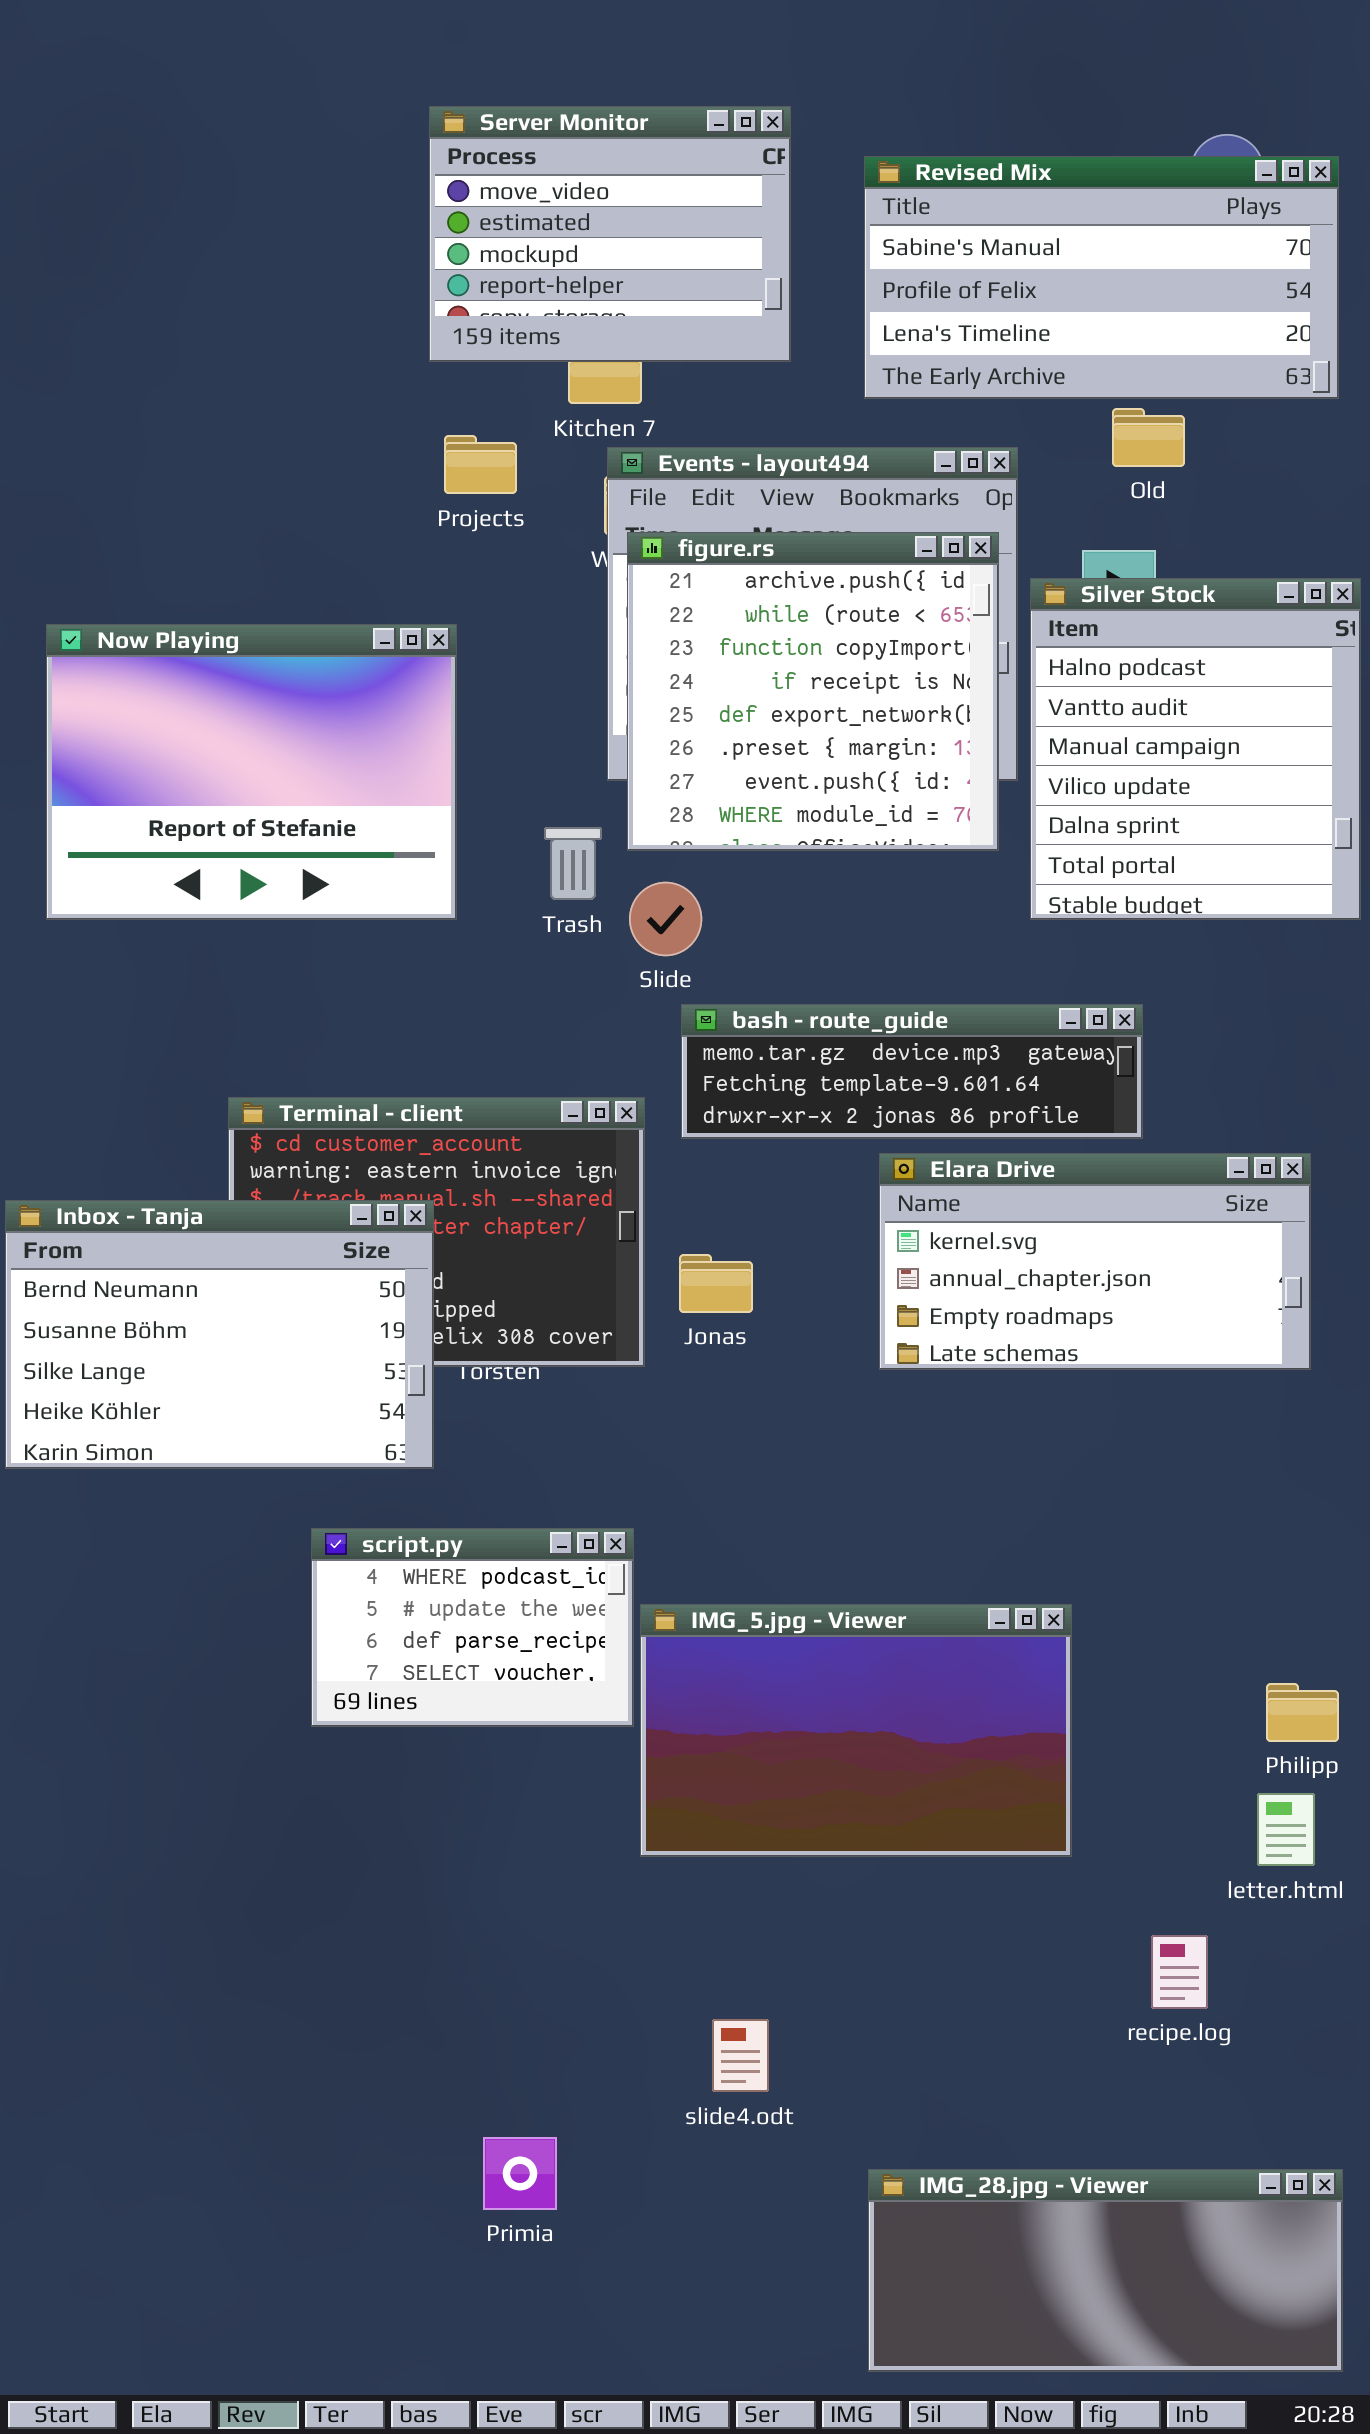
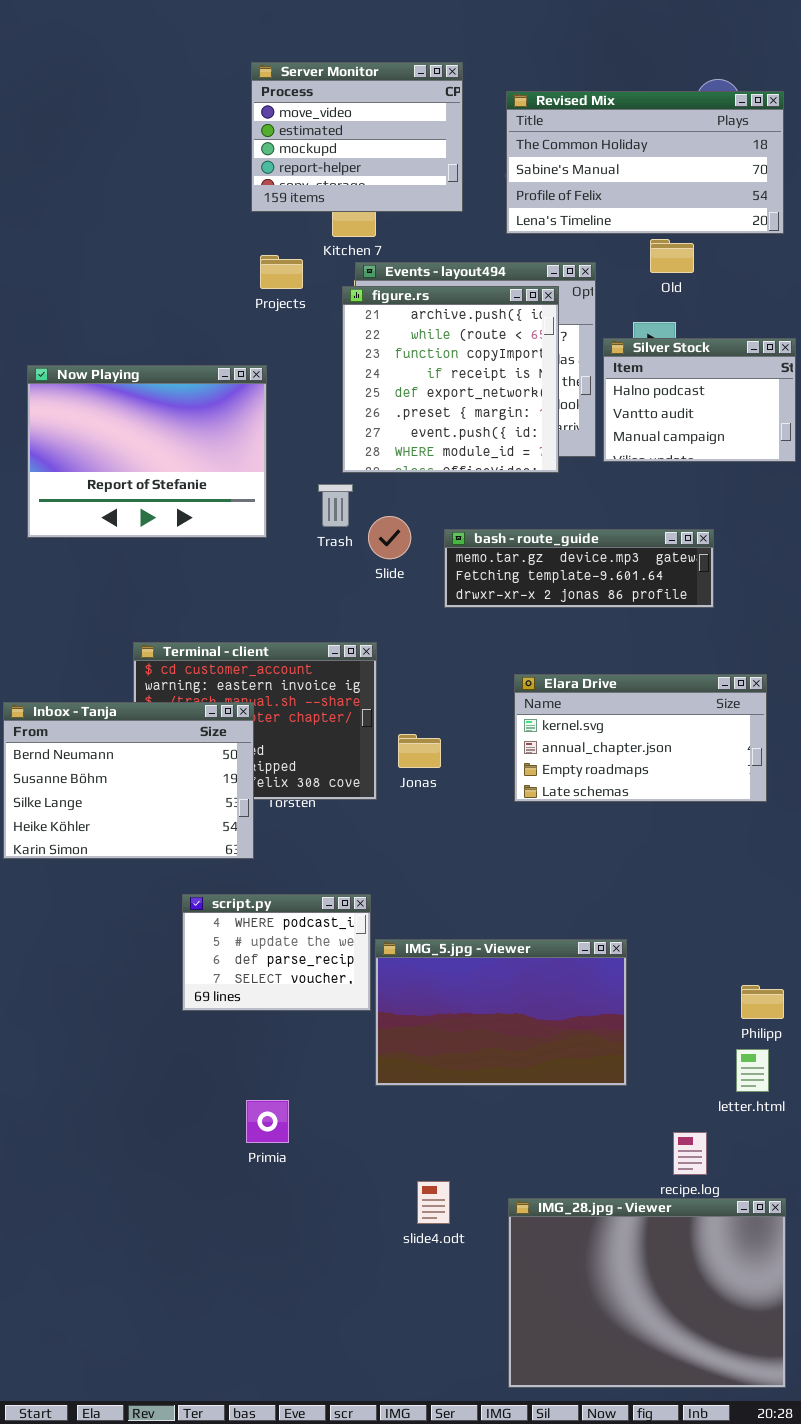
Revised Mix: [864,156,1339,399] -> [506,91,784,234], scrolled up 1 row
figure.rs: [627,532,999,851] -> [342,286,559,473], moved
Silver Stock: [1030,578,1361,920] -> [603,338,796,462], resized
bash - route_guide: [681,1004,1143,1139] -> [444,529,714,608], moved
Primia: [483,2137,557,2210] -> [246,1100,289,1143], moved
IMG_28.jpg - Viewer: [868,2169,1343,2372] -> [508,1198,786,1388], resized

